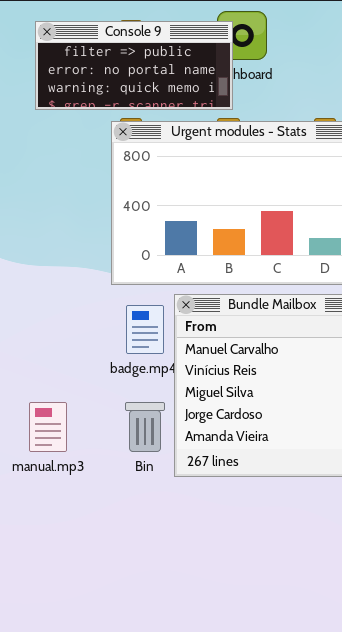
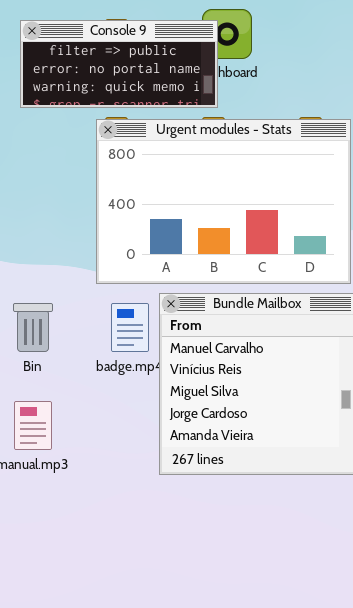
Bin: [125,402,165,452] -> [13,303,53,352], moved

